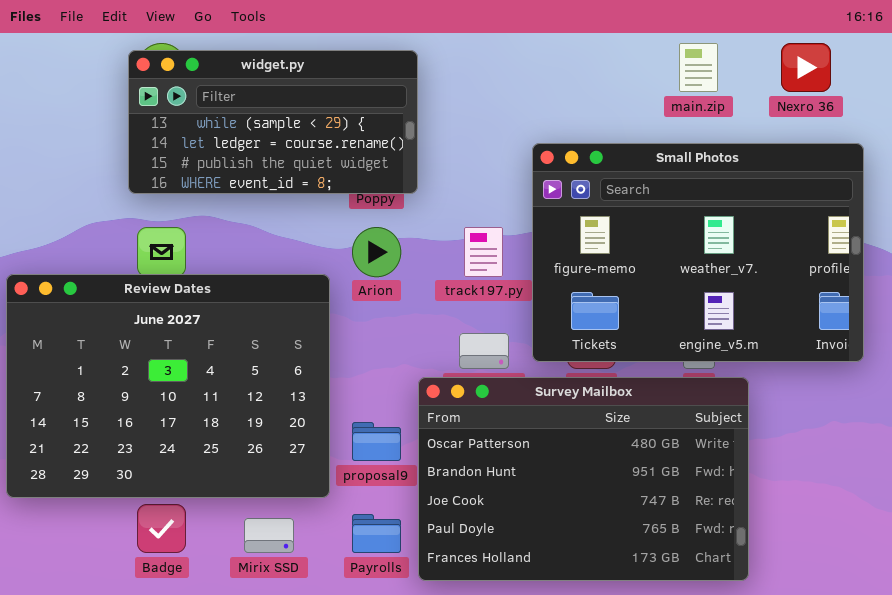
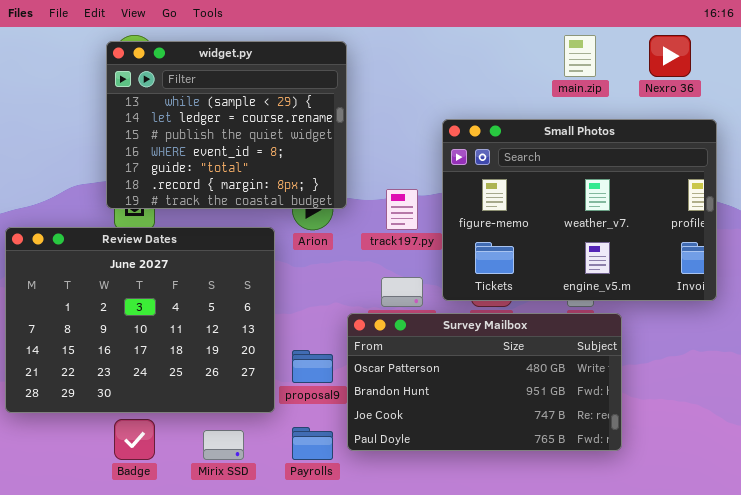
widget.py: [128,50,418,194] -> [106,41,347,209], resized
Survey Mailbox: [418,377,749,581] -> [347,313,622,451], resized

